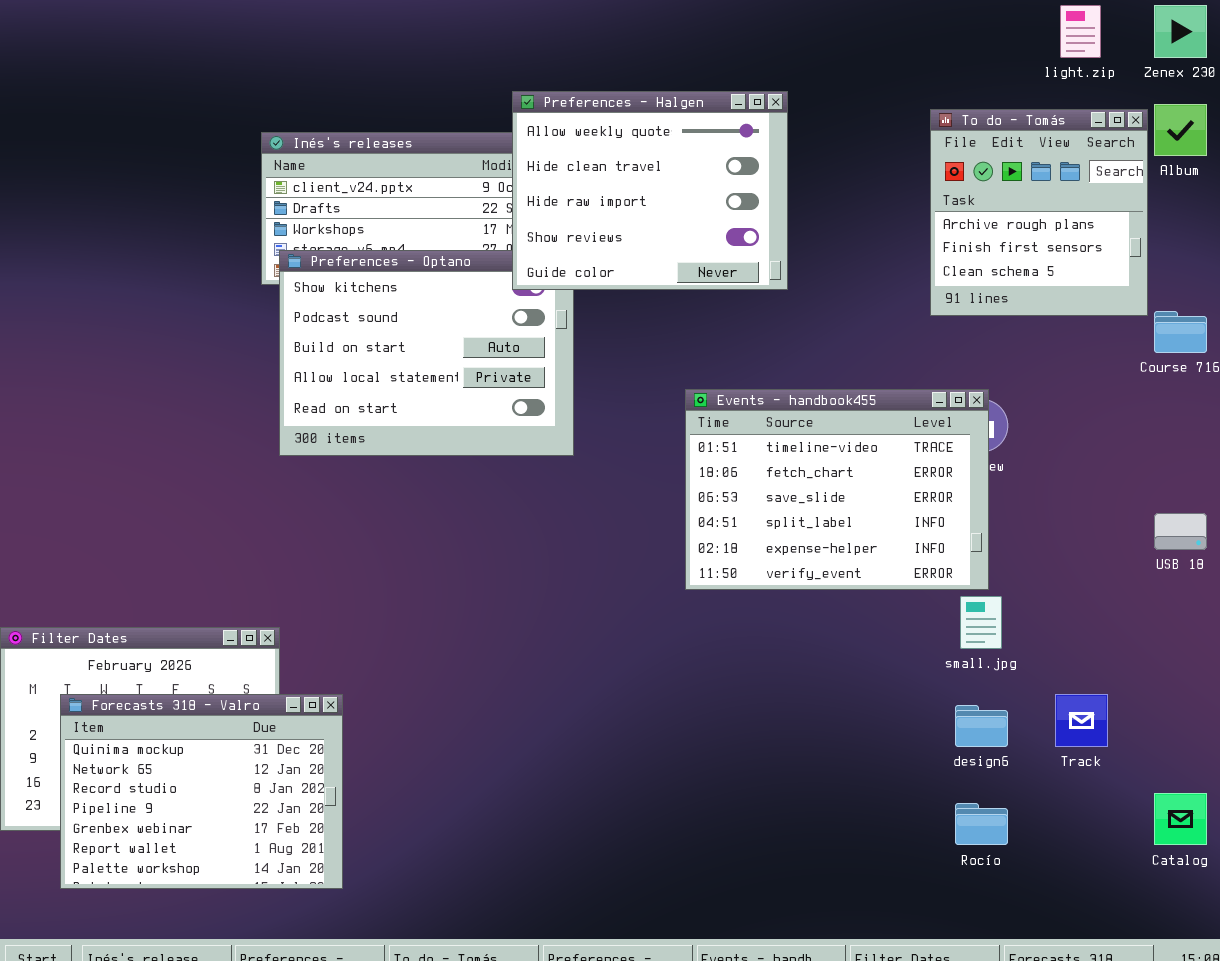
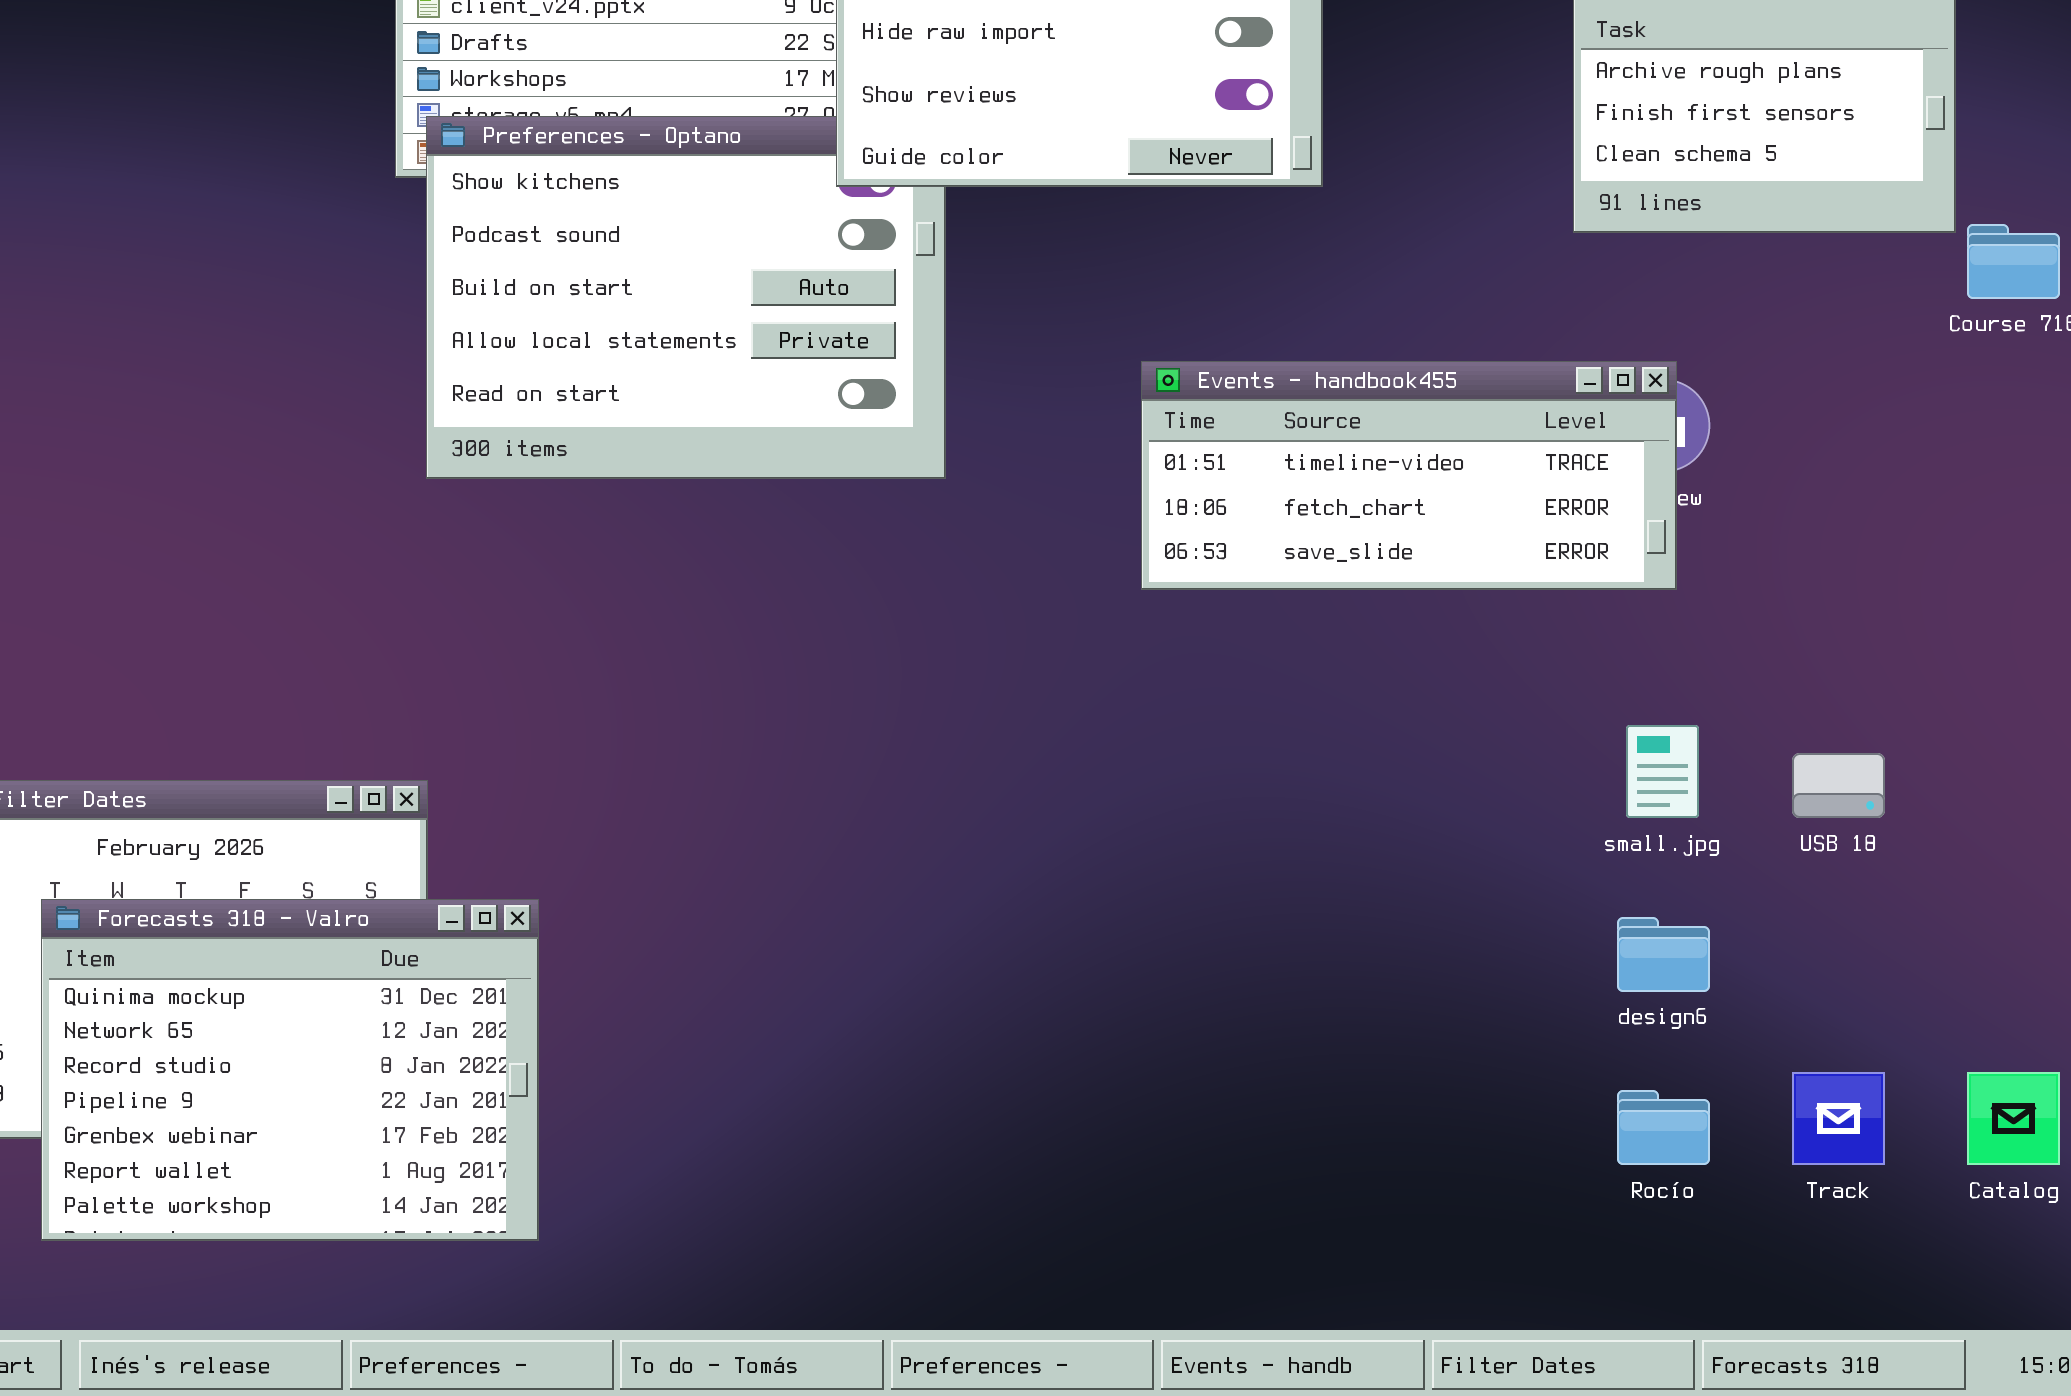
Events - handbook455: [685,389,989,590] -> [1141,361,1677,590], resized
USB 18: [1154,513,1207,550] -> [1792,753,1885,818], moved
Track: [1055,694,1108,747] -> [1792,1072,1885,1165], moved

